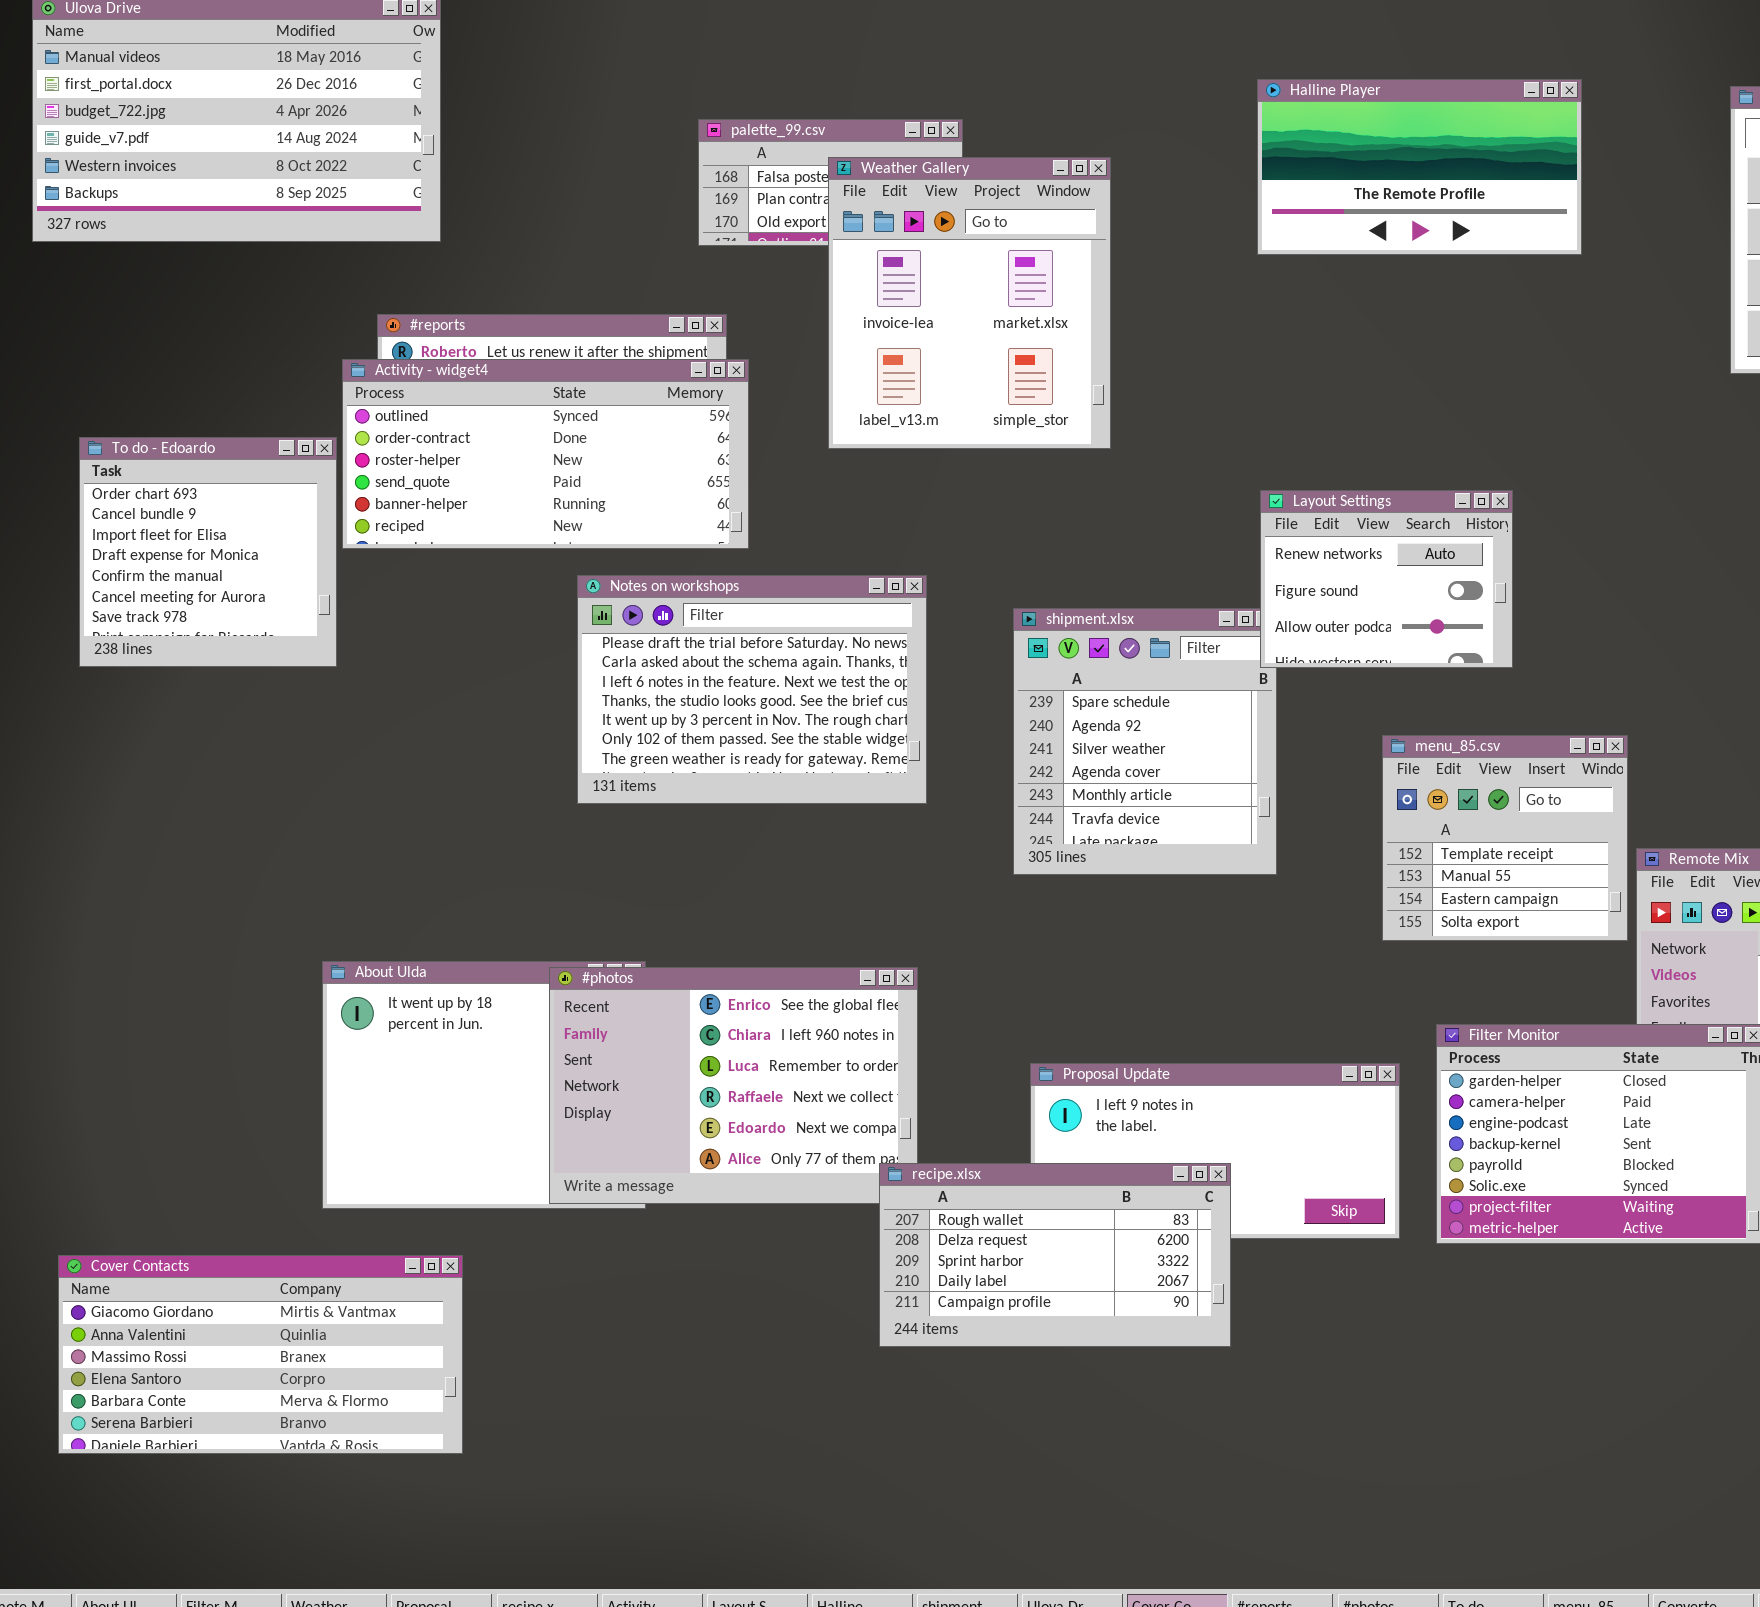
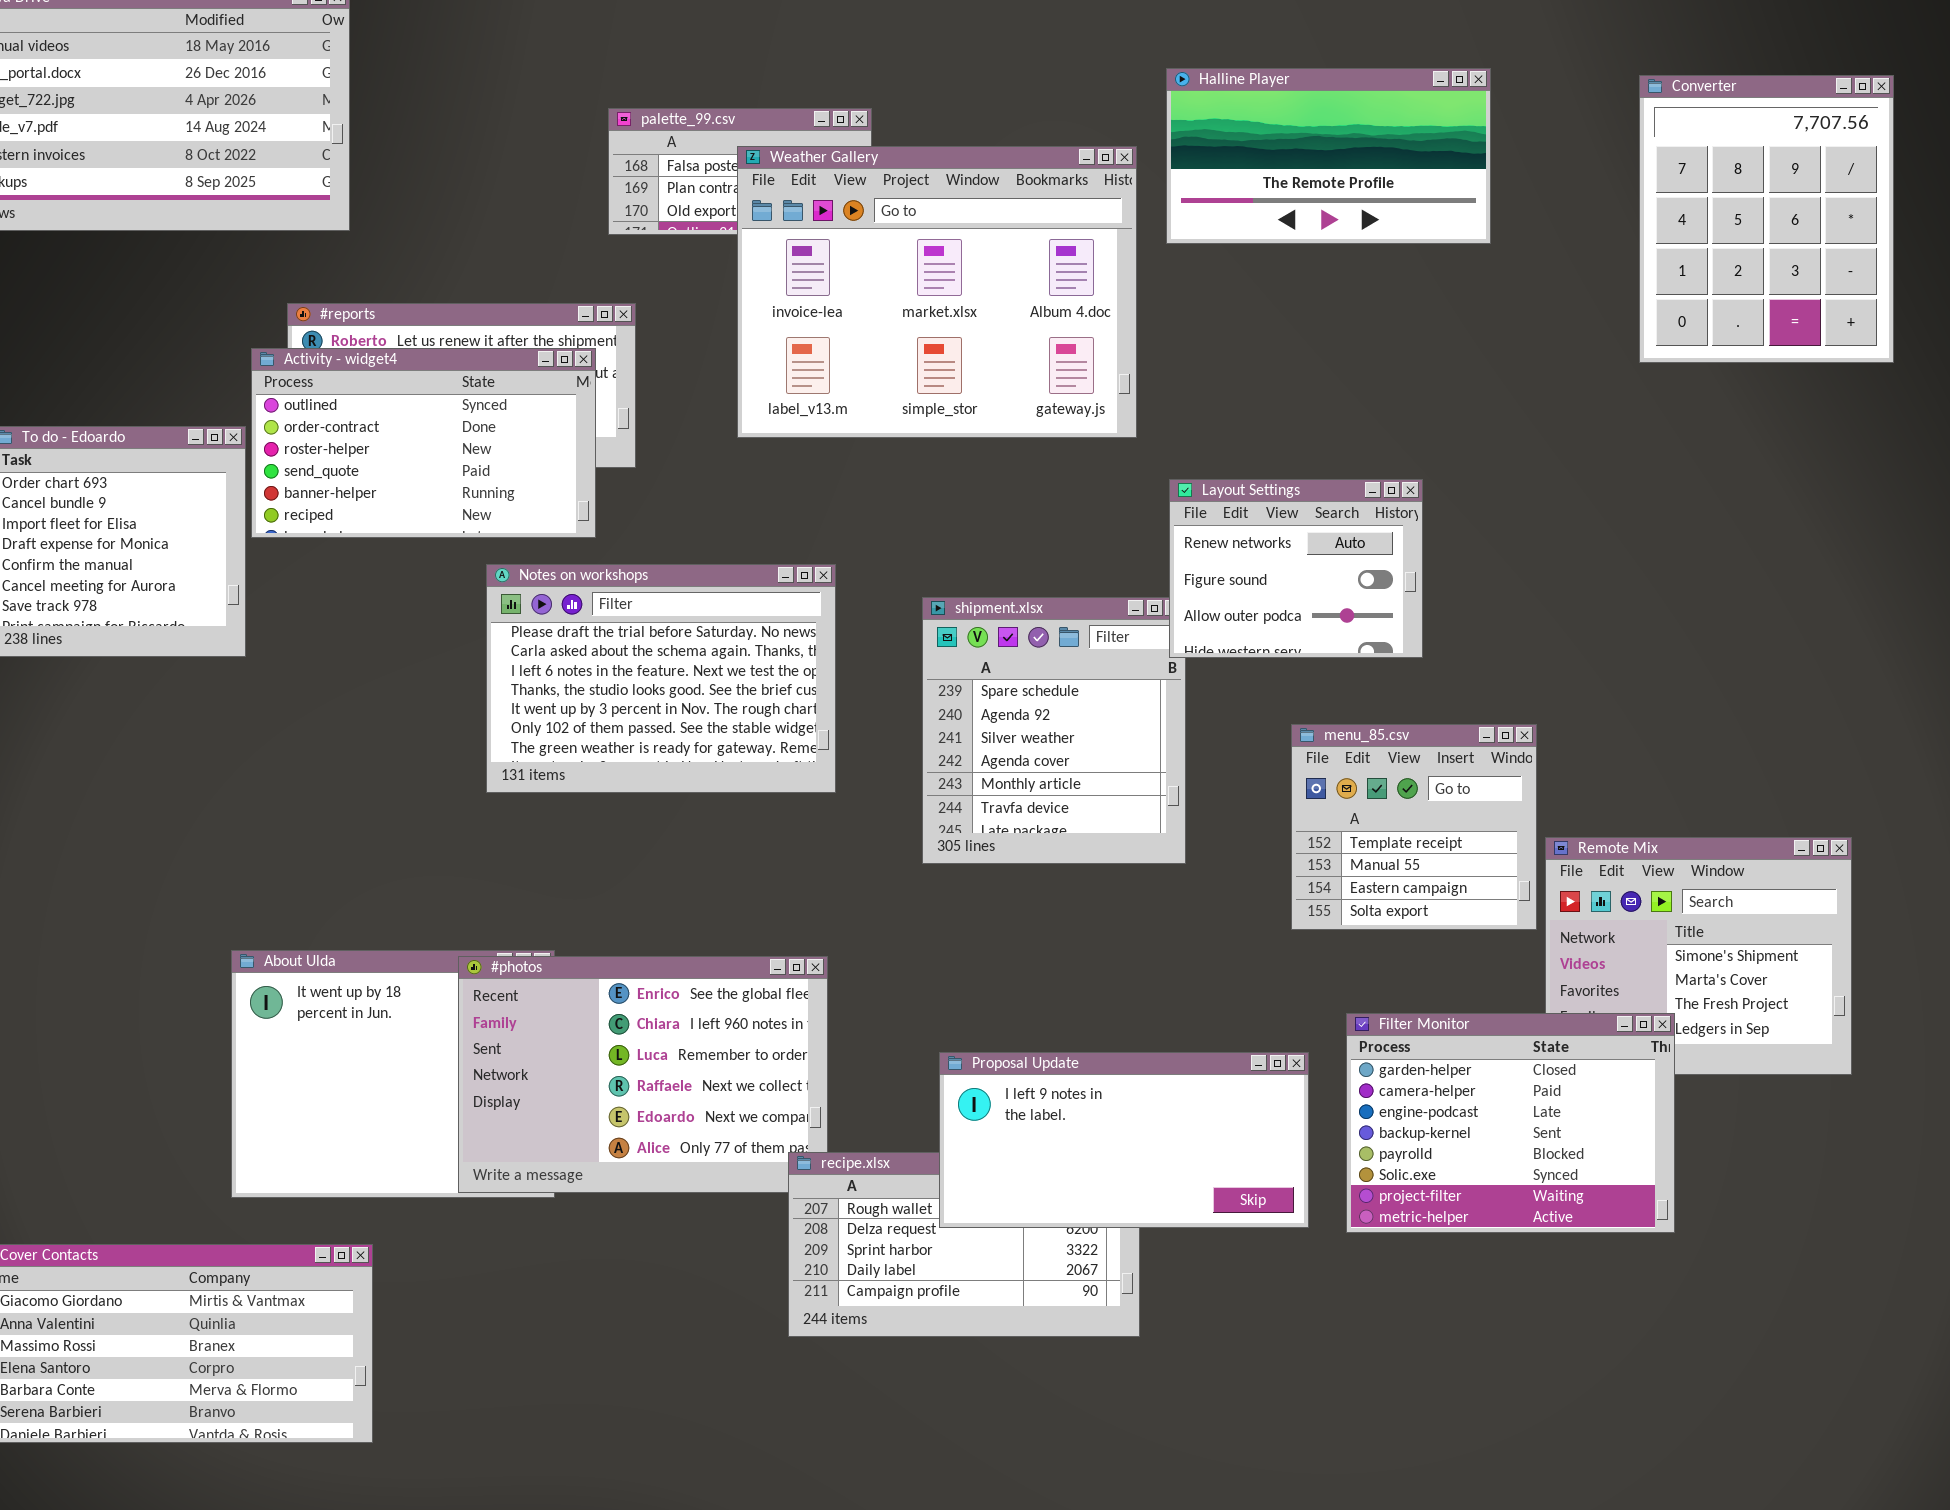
Weather Gallery: [828,157,1111,449] -> [737,146,1137,438], resized
Activity - widget4: [342,359,749,549] -> [251,348,596,538], resized
Proposal Update: [1030,1063,1400,1239] -> [939,1052,1309,1228], raised

